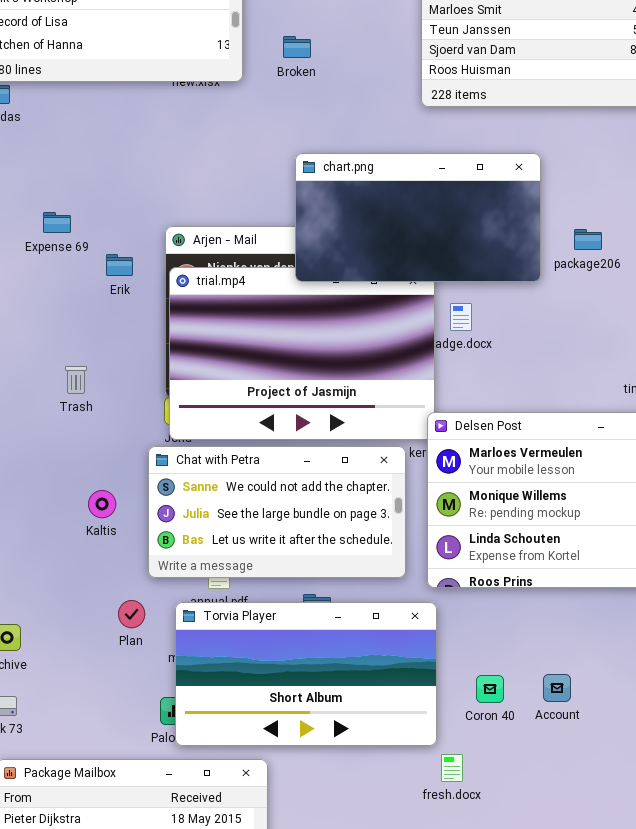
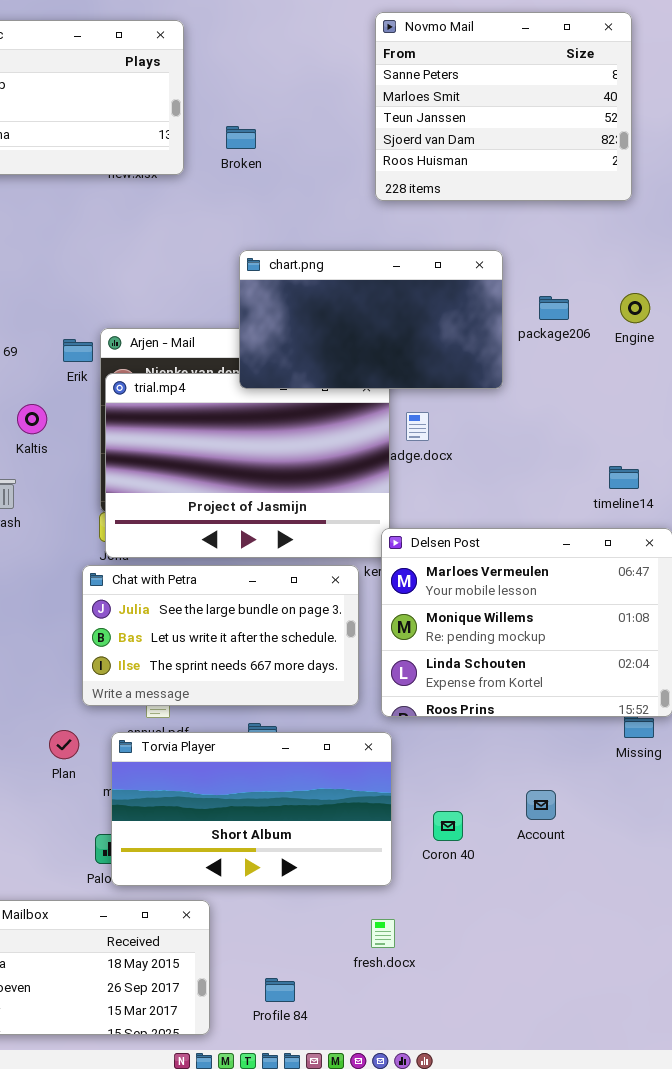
package206: [574,229,602,250] -> [539,296,569,320], moved
Erik: [106,254,133,276] -> [63,339,93,362], moved
Chat with Petra: [148,446,406,578] -> [82,565,359,706], scrolled down 1 row
Kaltis: [88,490,116,518] -> [17,404,47,434], moved
Account: [543,674,571,702] -> [526,790,556,820], moved
fresh.docx: [441,754,463,782] -> [371,919,395,948], moved

